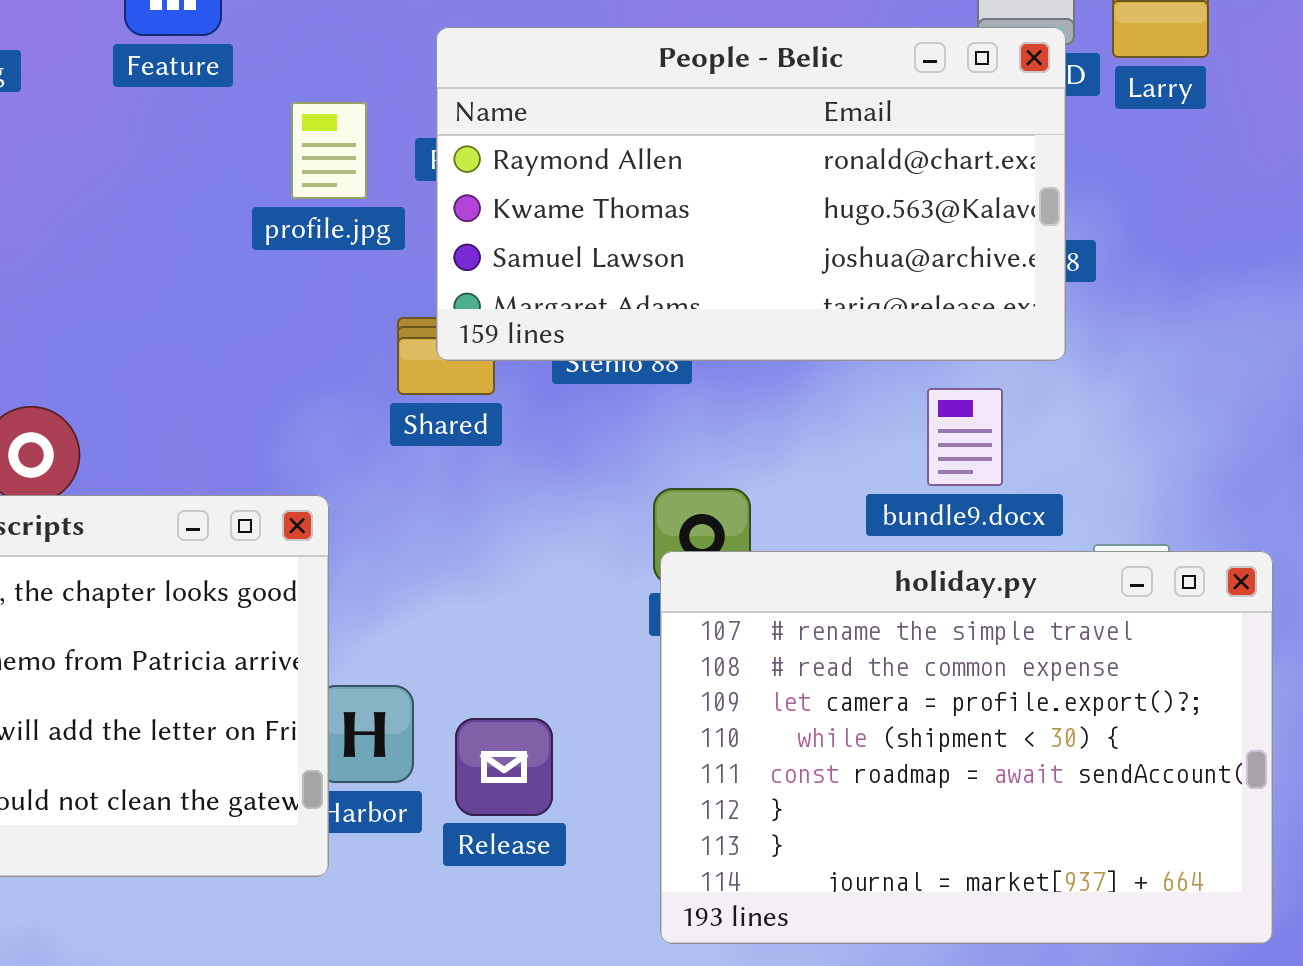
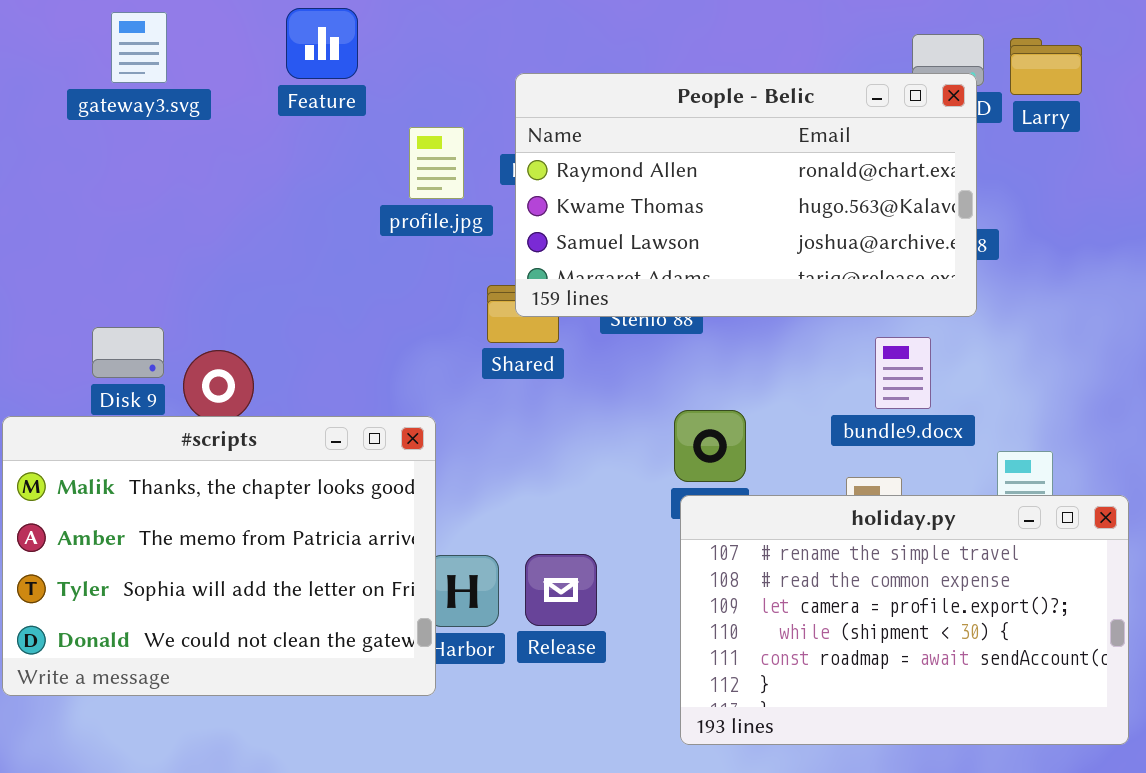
holiday.py: [660,551,1273,944] -> [680,495,1129,745], resized
Release: [455,718,553,816] -> [525,554,597,626], moved

